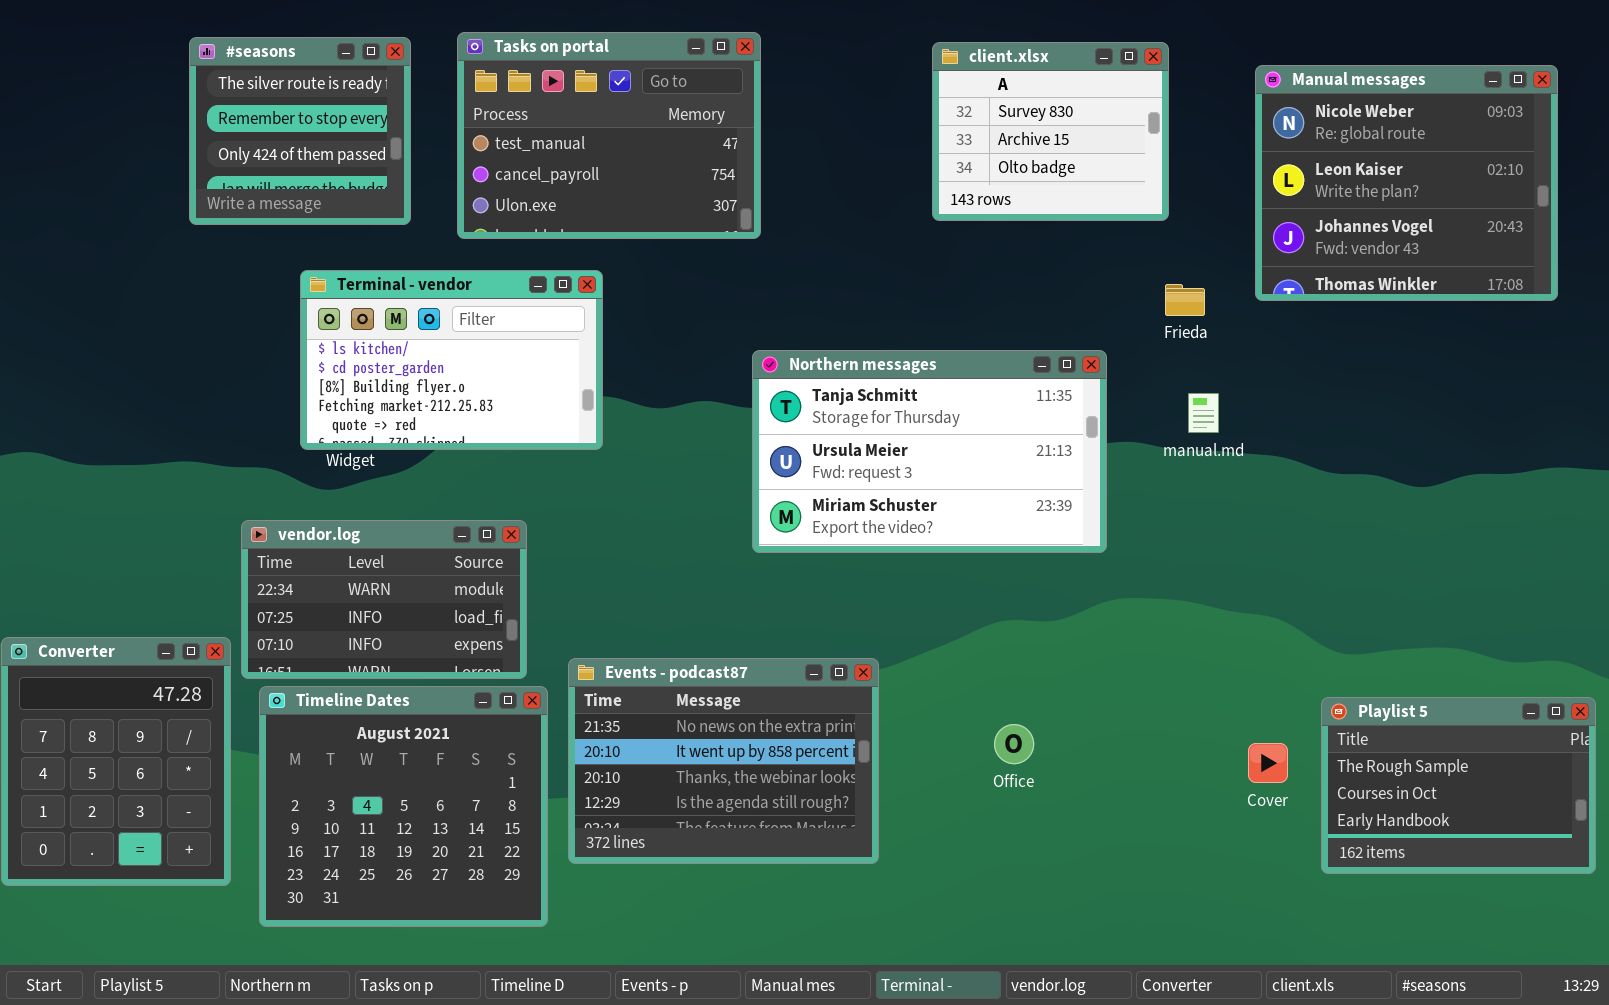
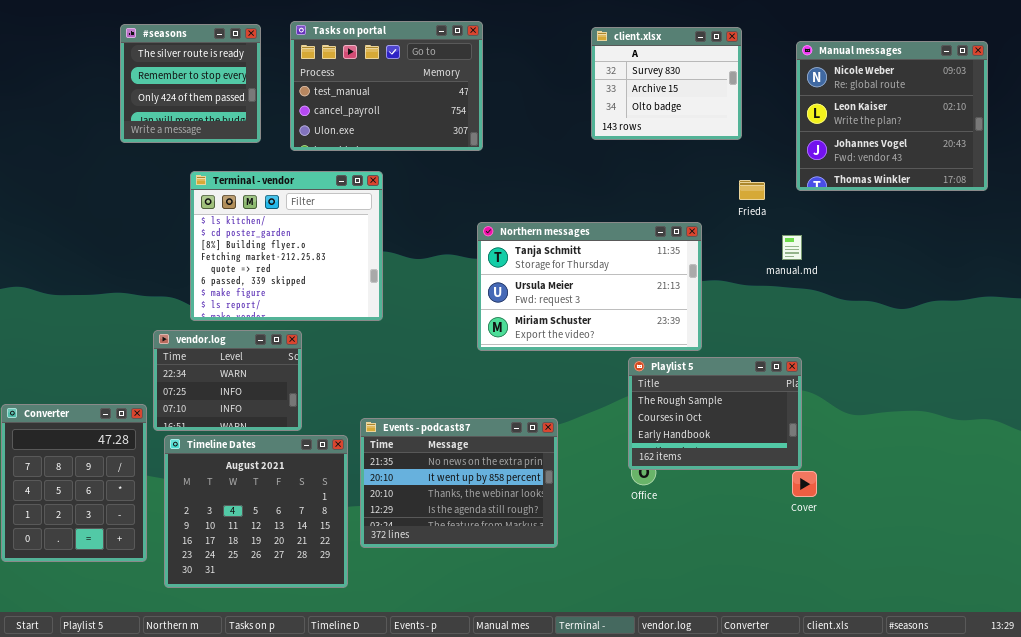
Terminal - vendor: [300,270,603,450] -> [190,171,383,321], resized
manual.md: [1188,393,1219,433] -> [782,235,802,260], moved
vendor.log: [241,520,527,679] -> [153,330,302,431], resized
Playlist 5: [1321,697,1596,874] -> [628,357,802,470], moved

